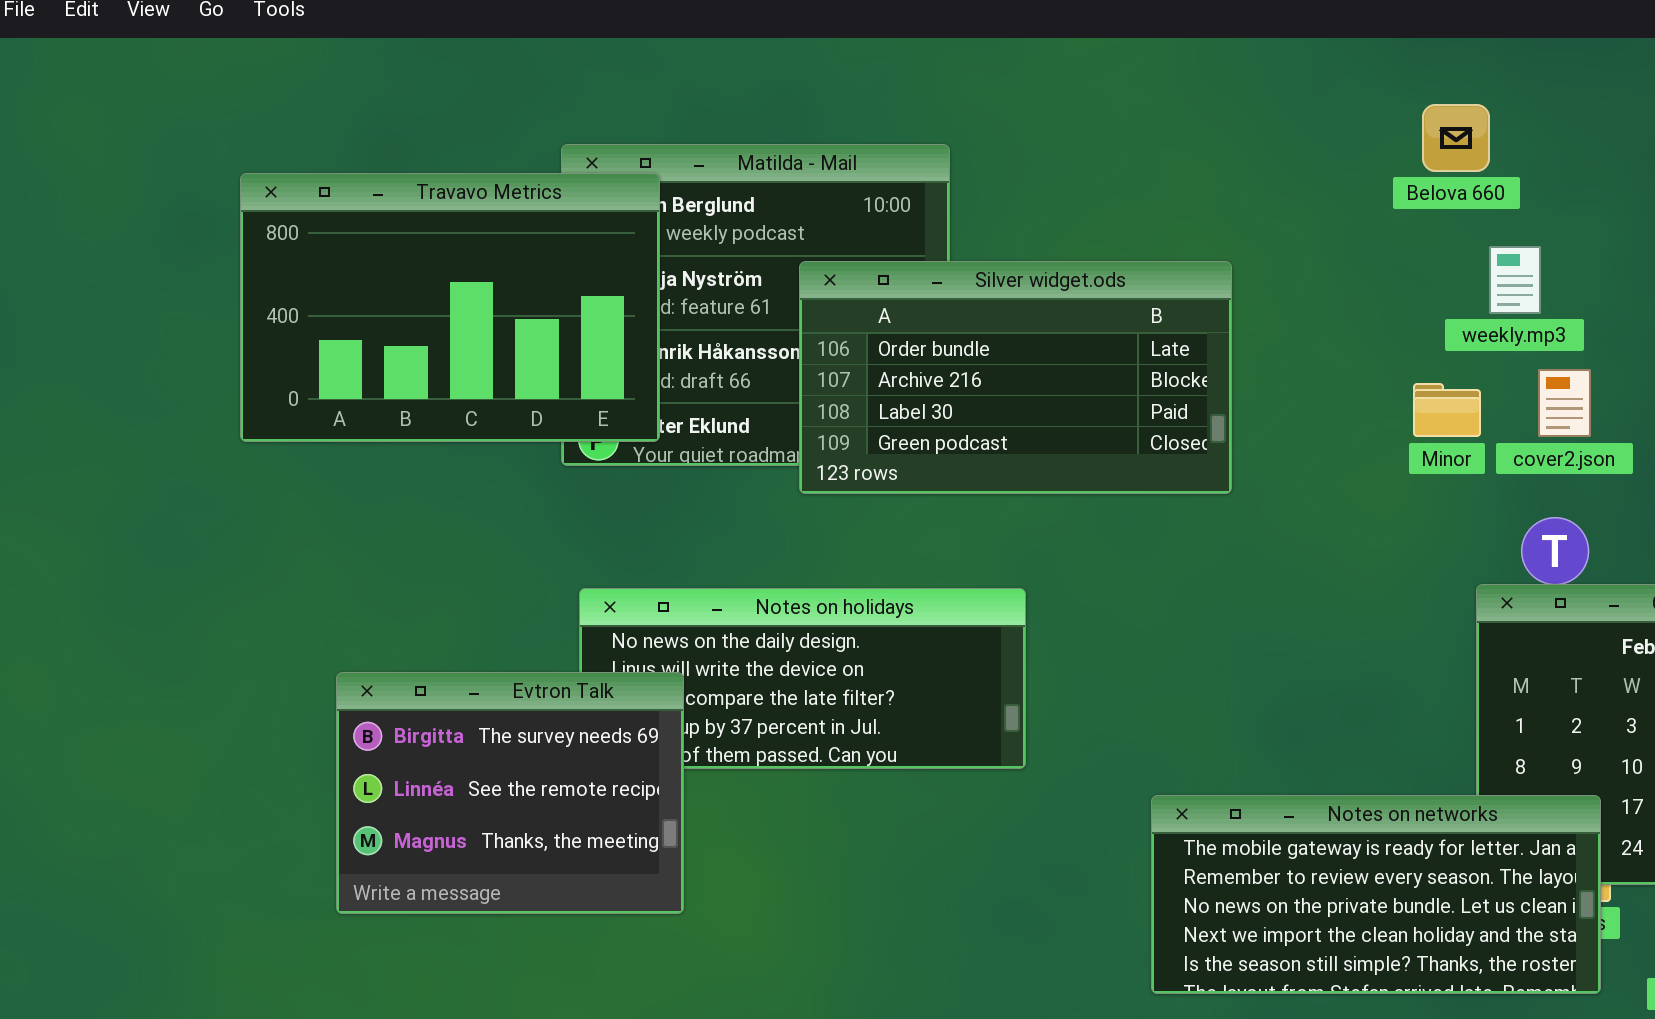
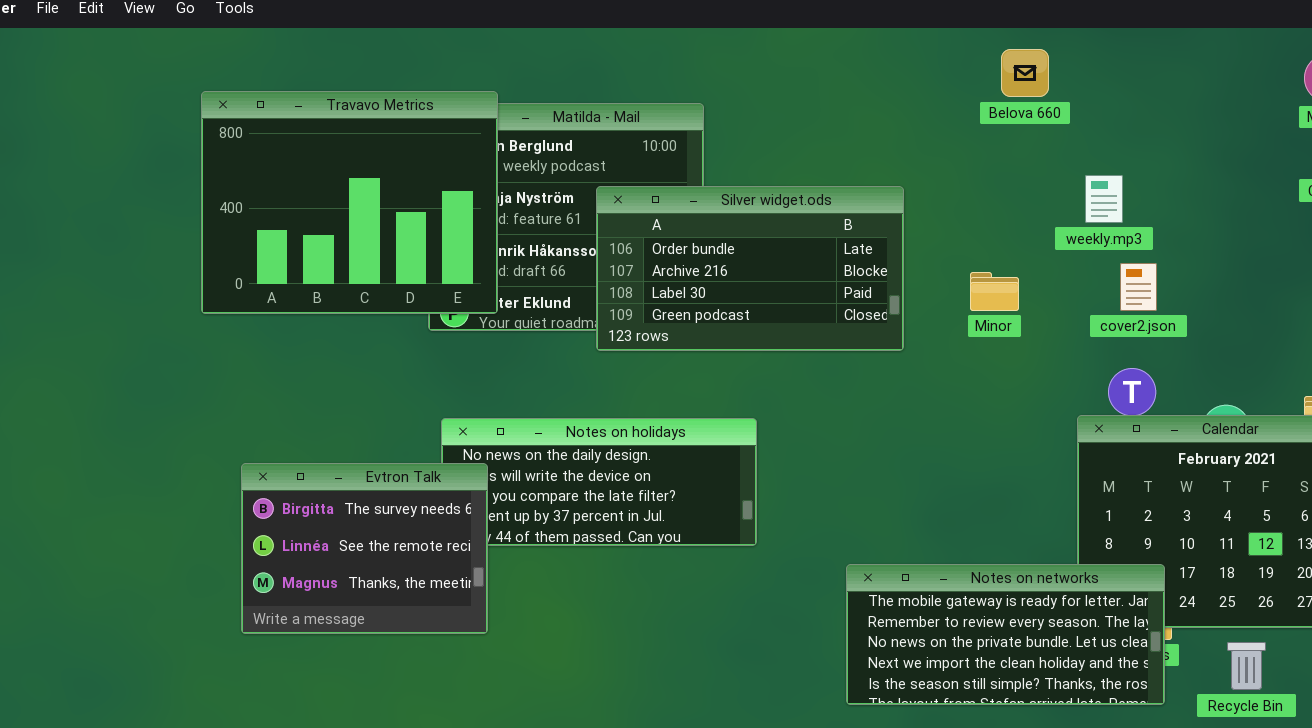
Belova 660: [1422,104,1490,172] -> [1001,49,1049,97], moved
Travavo Metrics: [240,173,660,442] -> [201,91,498,314], resized
Minor: [1413,383,1481,437] -> [970,272,1019,311], moved
Evtron Talk: [336,672,684,914] -> [241,463,488,634], moved

